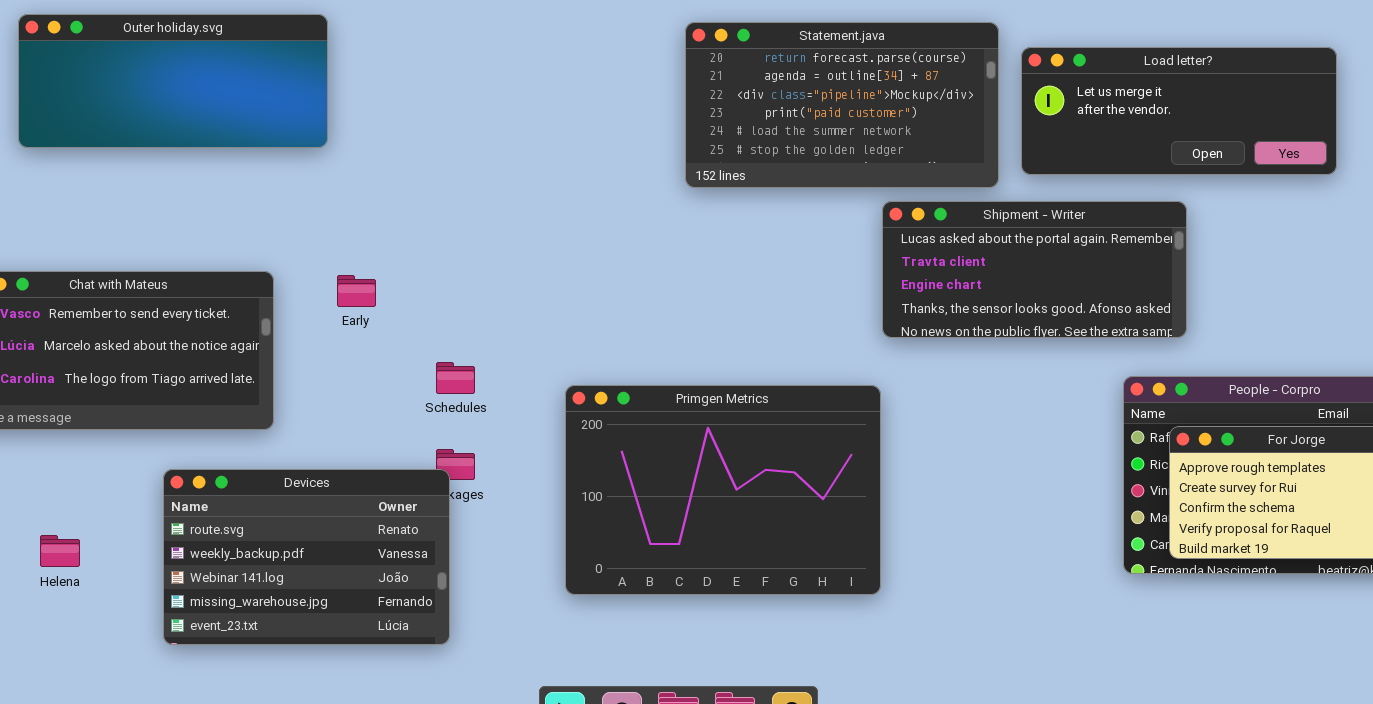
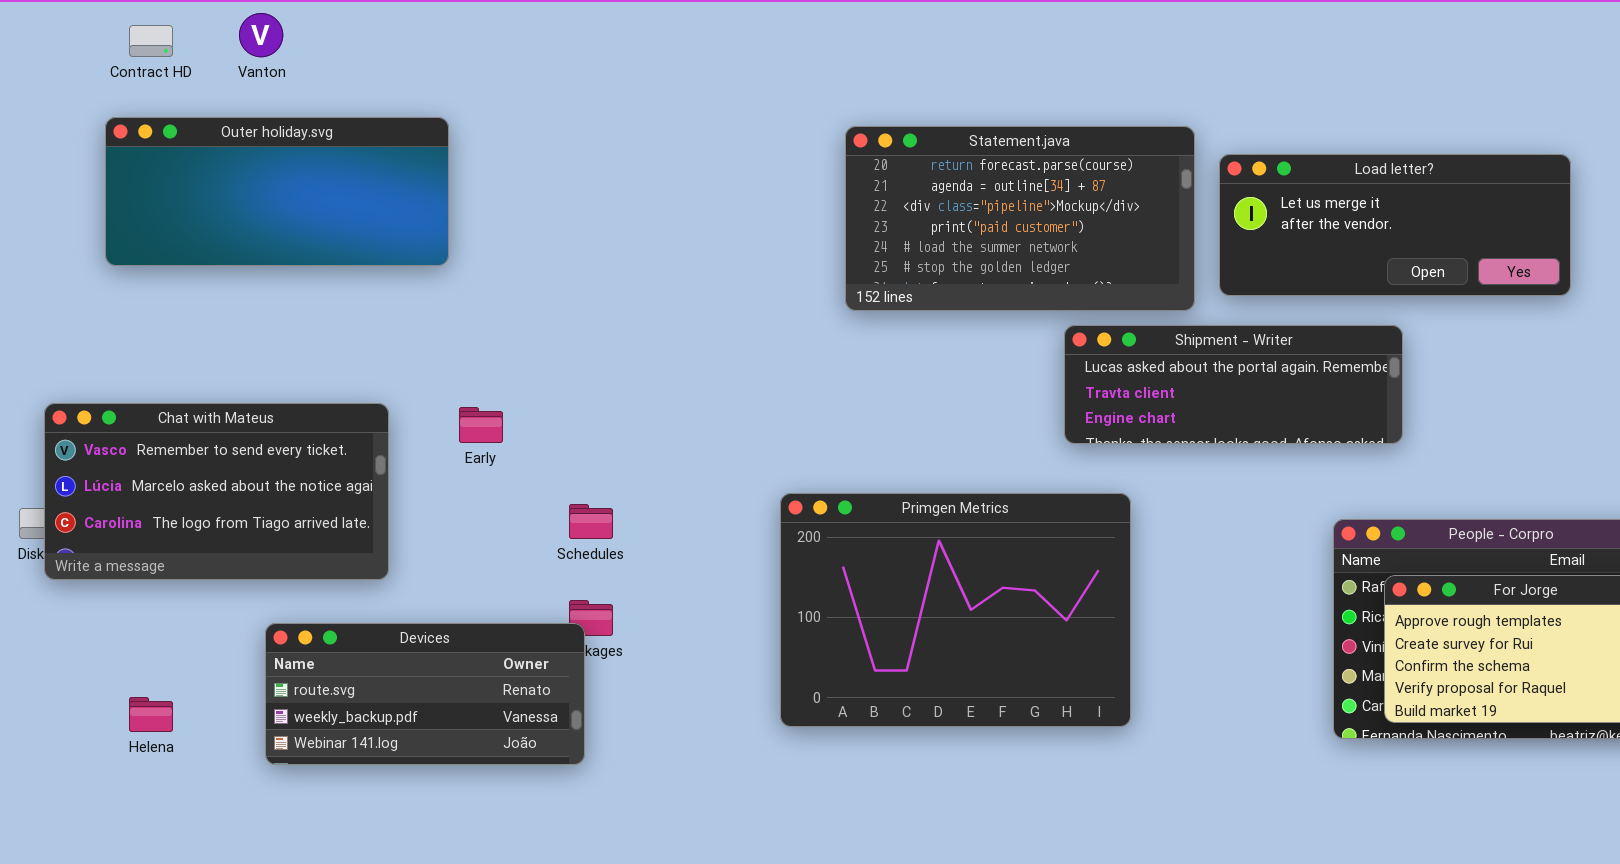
Shipment - Writer: [882,201,1187,338] -> [1064,325,1403,444], resized
Primgen Metrics: [565,385,881,595] -> [780,493,1131,727], moved
Devices: [163,469,450,645] -> [265,623,585,765], resized

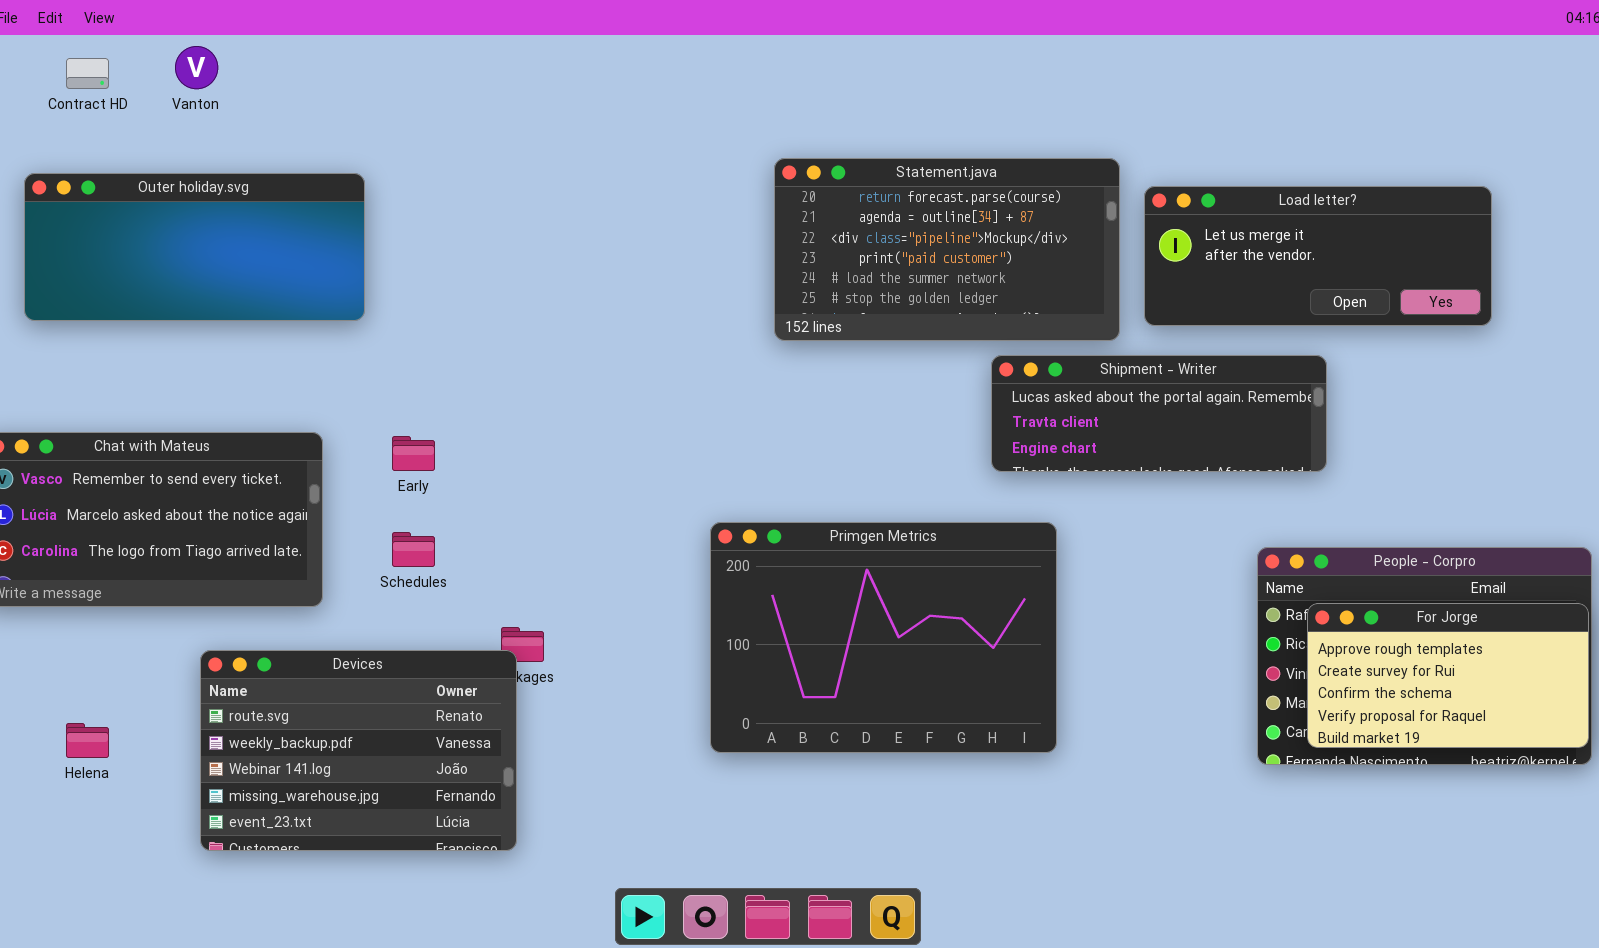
Outer holiday.svg: [105,117,449,266] -> [24,173,365,321], moved
Schedules: [569,504,613,539] -> [392,532,435,567], moved
Devices: [265,623,585,765] -> [200,650,517,851], resized

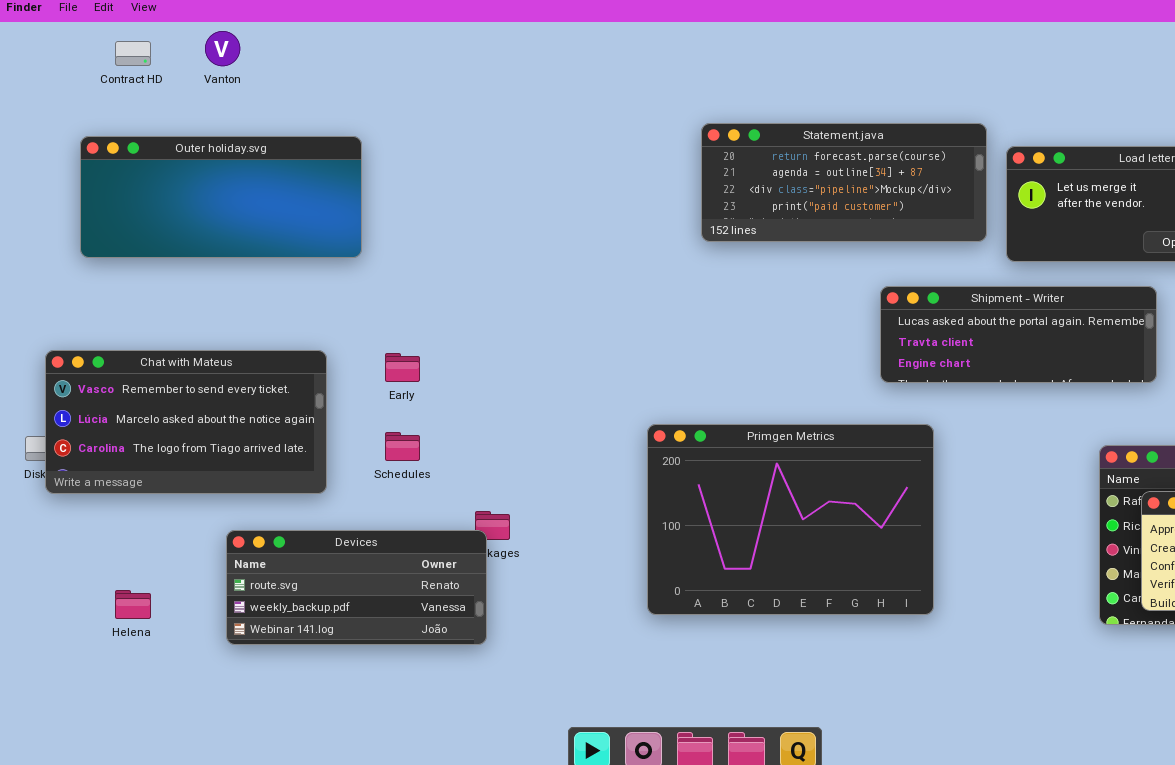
Statement.java: [774,158,1120,341] -> [701,123,987,242], resized
Devices: [200,650,517,851] -> [226,530,487,645], resized

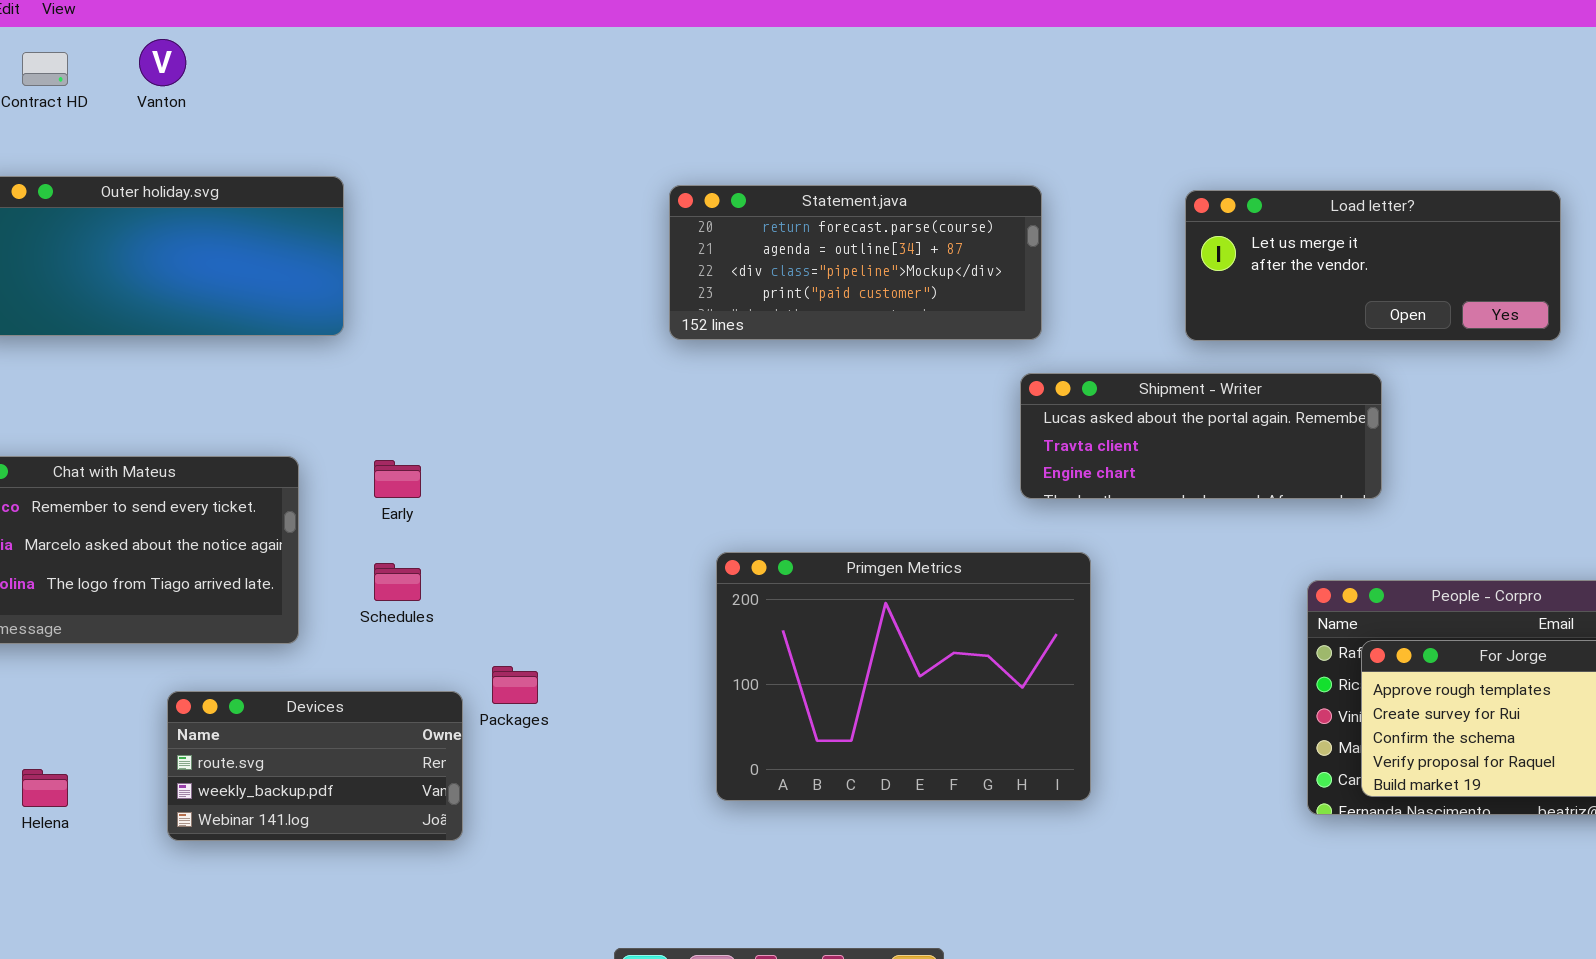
Statement.java: [701,123,987,242] -> [669,185,1042,340], moved
Devices: [226,530,487,645] -> [167,691,463,841], resized

